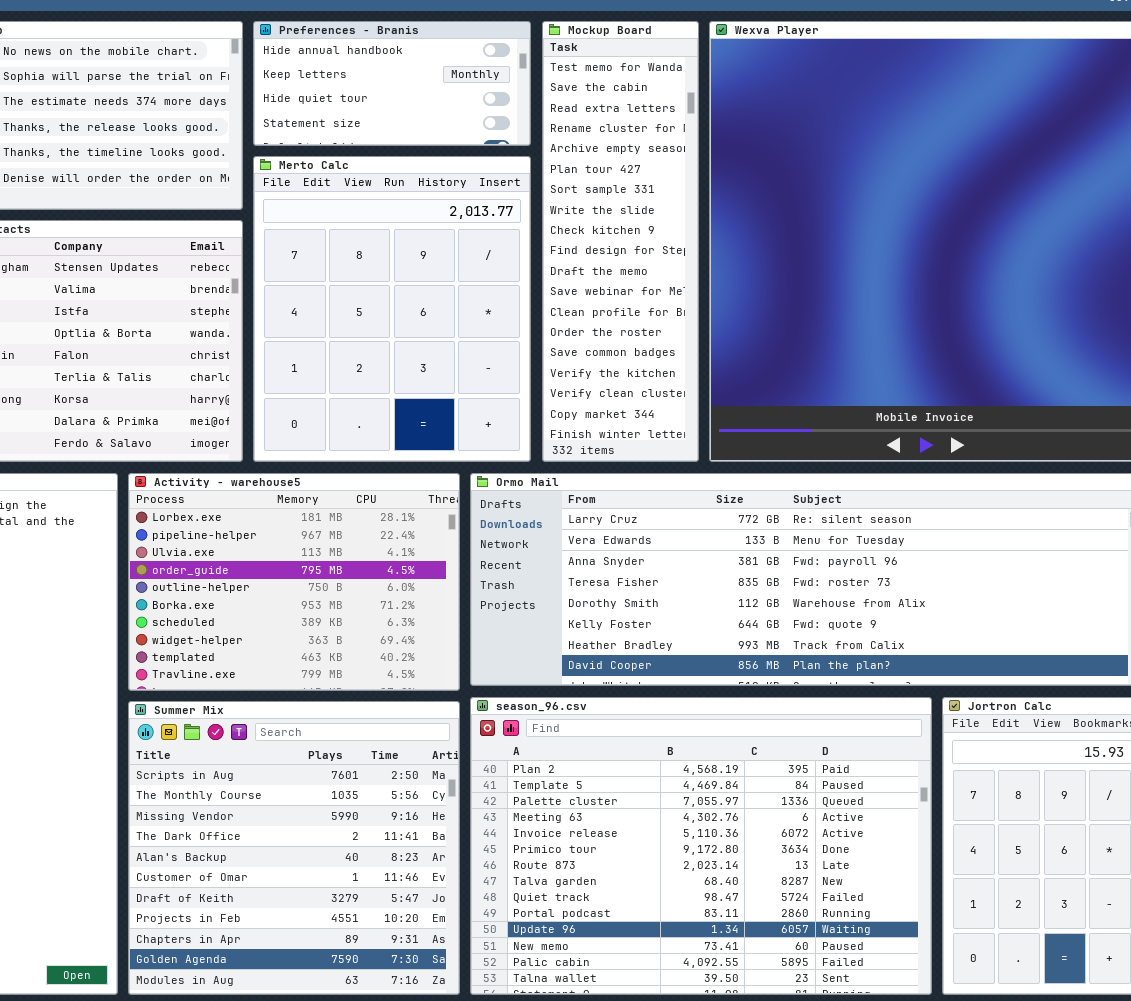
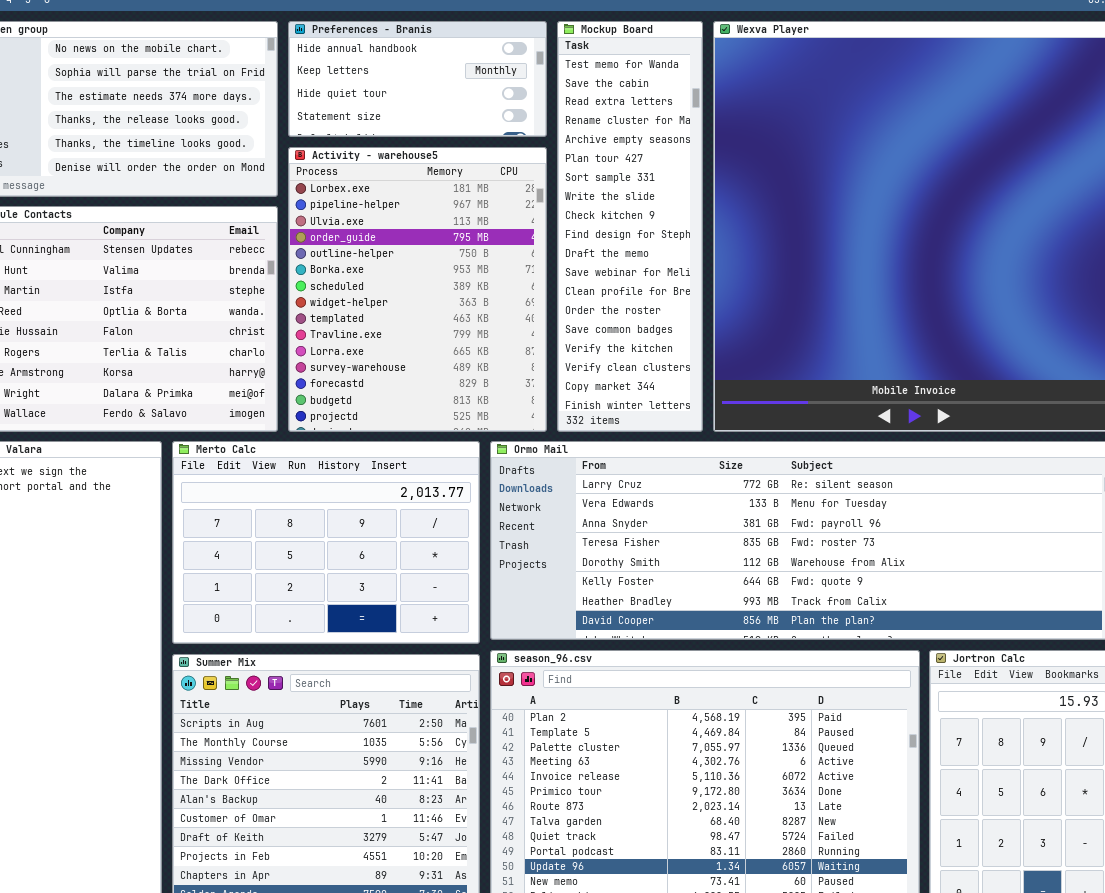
Merto Calc: [253,156,531,462] -> [172,441,480,644], moved, resized
Activity - warehouse5: [128,473,460,691] -> [288,147,547,432], moved, resized

